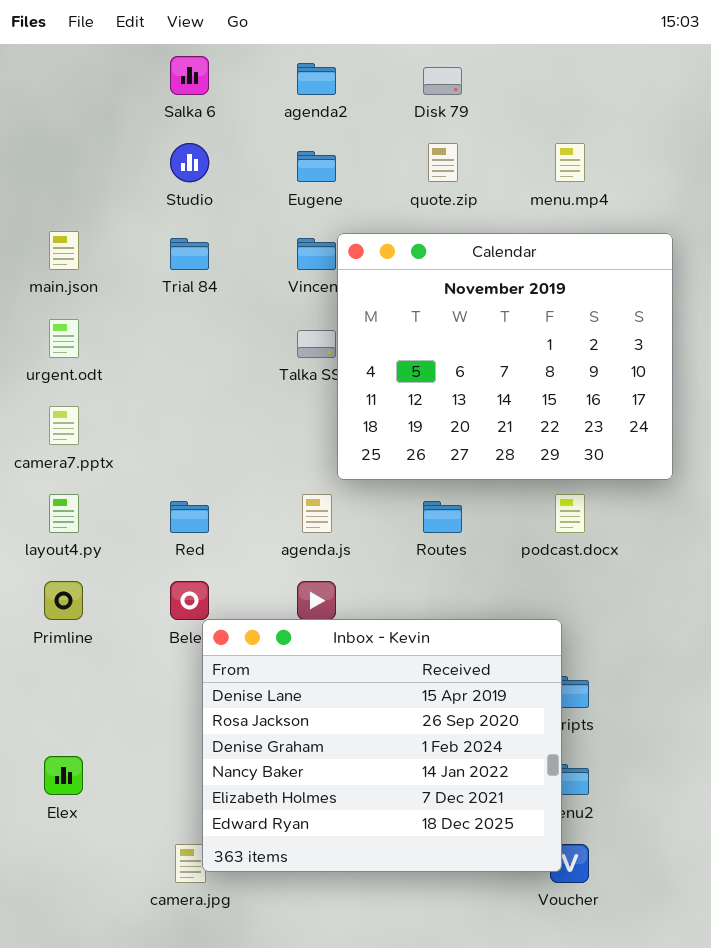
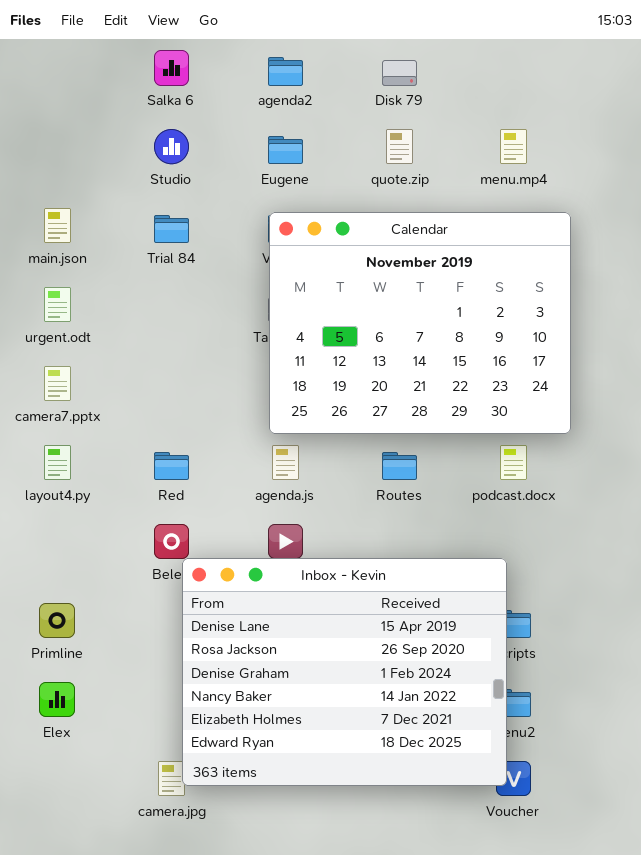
Calendar: [337,233,673,480] -> [269,212,571,434], moved
Primline: [44,581,83,620] -> [39,603,75,638], moved

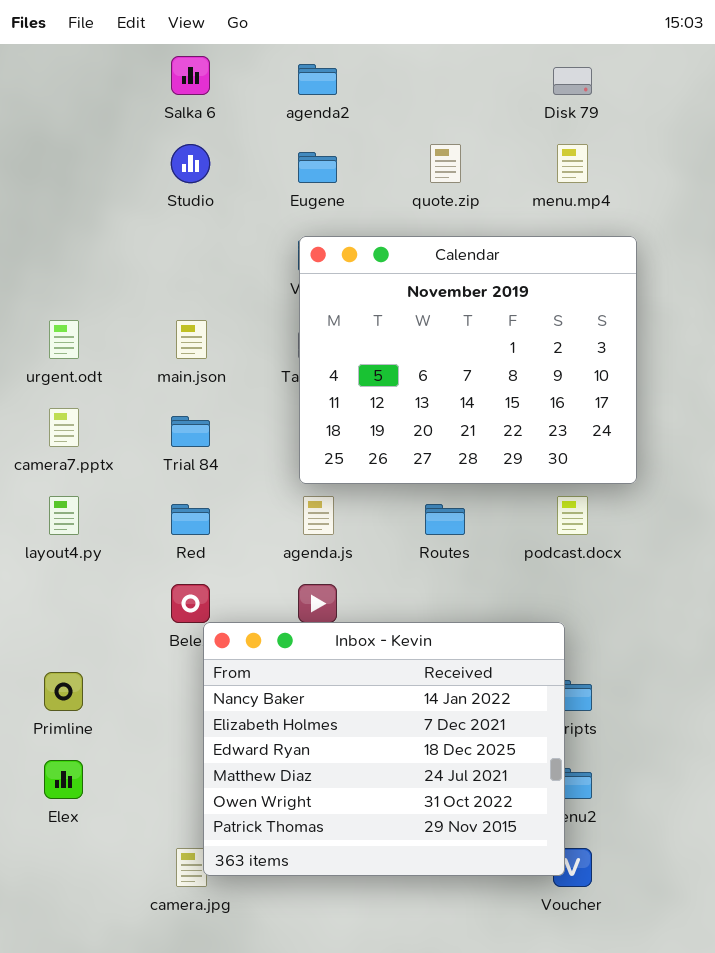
Disk 79: [382,60,417,86] -> [553,67,592,95], moved
main.json: [44,208,71,243] -> [176,320,207,359], moved
Trial 84: [154,215,189,243] -> [171,416,210,447], moved
Inbox - Kevin: [182,558,507,786] -> [203,622,565,876], scrolled down 3 rows

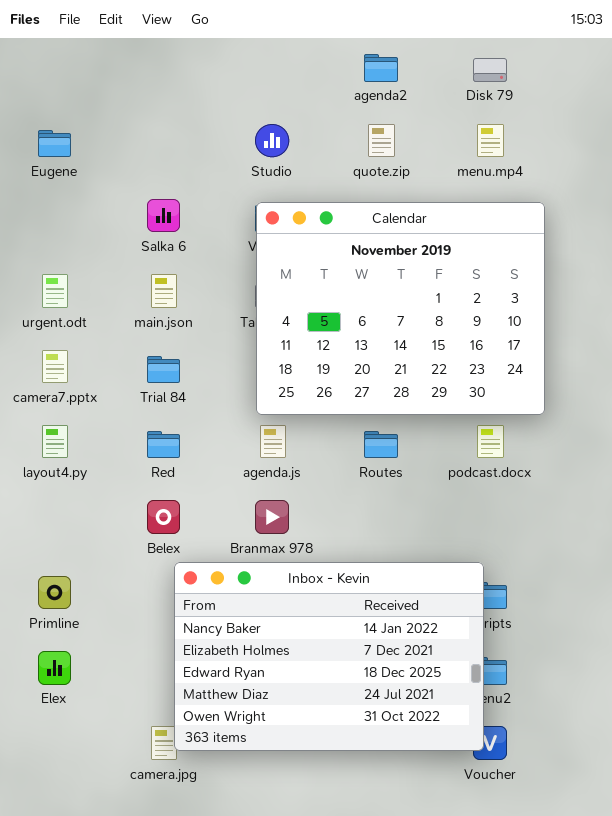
Salka 6: [171,56,210,95] -> [147,199,180,232], moved
agenda2: [298,64,337,95] -> [364,54,398,82], moved
Studio: [171,144,210,183] -> [255,124,289,157], moved
Eugene: [298,152,337,183] -> [38,130,71,157], moved
Inbox - Kevin: [203,622,565,876] -> [174,562,484,751], resized

